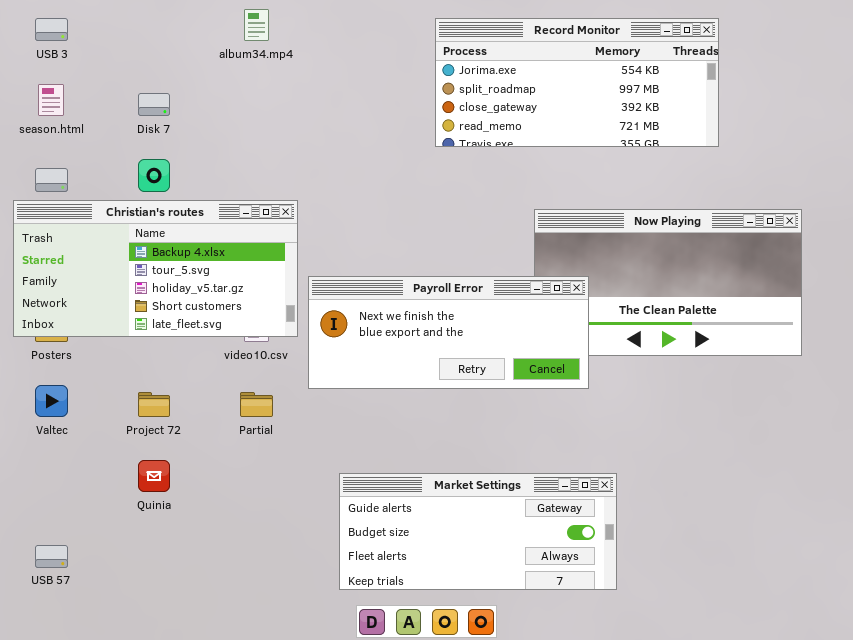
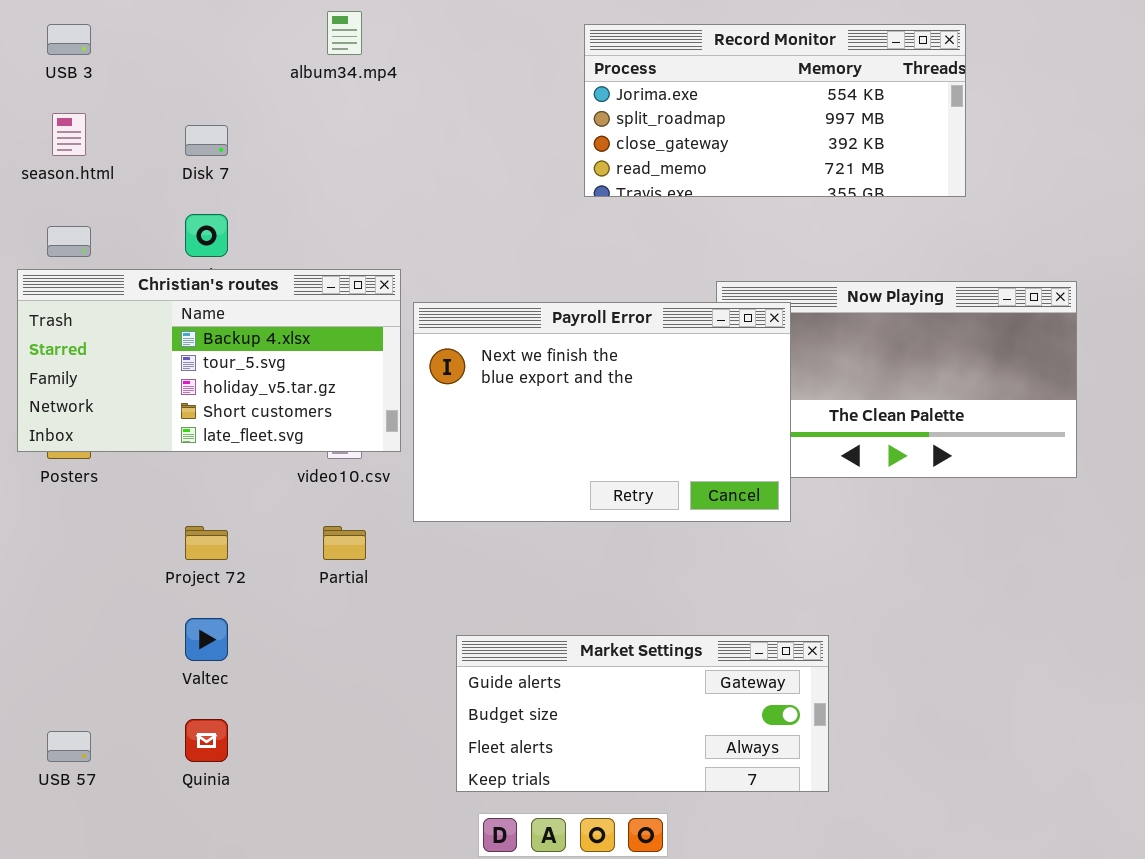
Payroll Error: [308,276,589,389] -> [413,302,791,522], resized
Valtec: [35,385,68,417] -> [185,618,228,661], moved
Quinia: [138,460,170,492] -> [185,719,228,762], moved

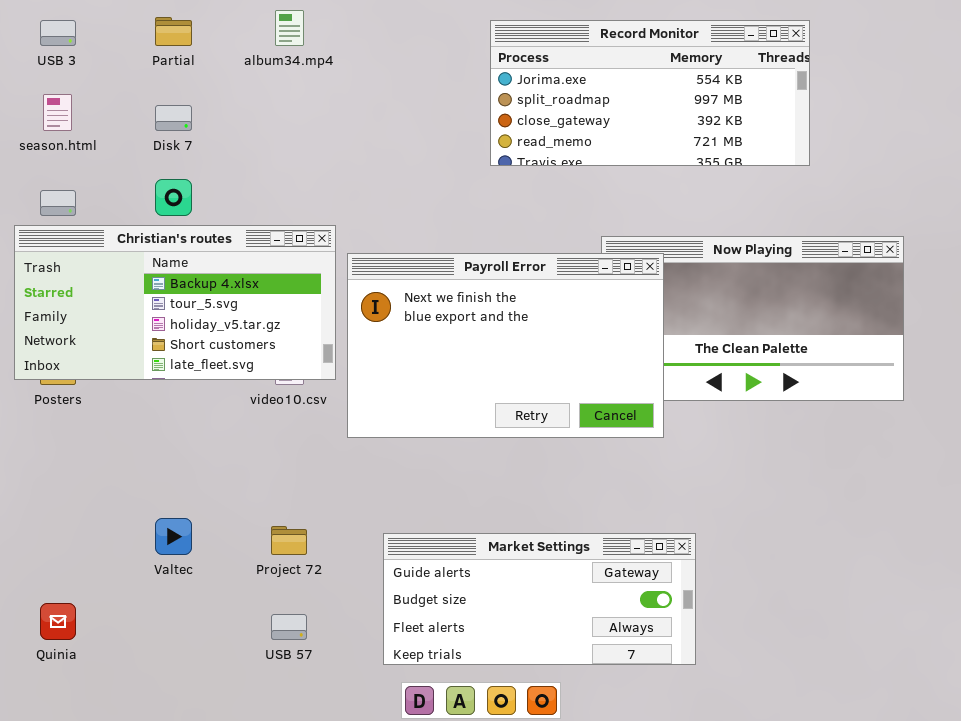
Project 72: [185,526,228,560] -> [271,526,307,555], moved
Partial: [323,526,366,560] -> [155,17,192,46], moved
Quinia: [185,719,228,762] -> [40,603,76,640], moved
USB 57: [47,731,91,762] -> [271,614,307,640], moved

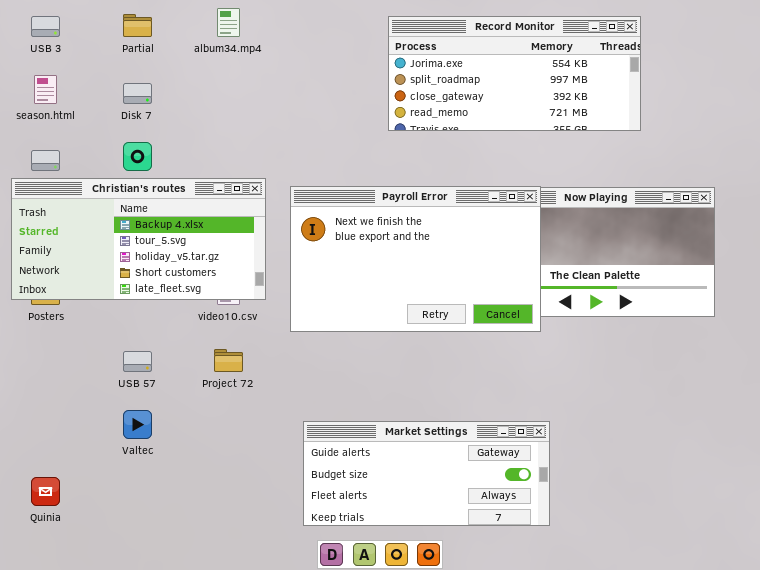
Payroll Error: [347,253,664,438] -> [290,186,541,332], moved
Project 72: [271,526,307,555] -> [214,349,243,372], moved
USB 57: [271,614,307,640] -> [123,351,152,372], moved

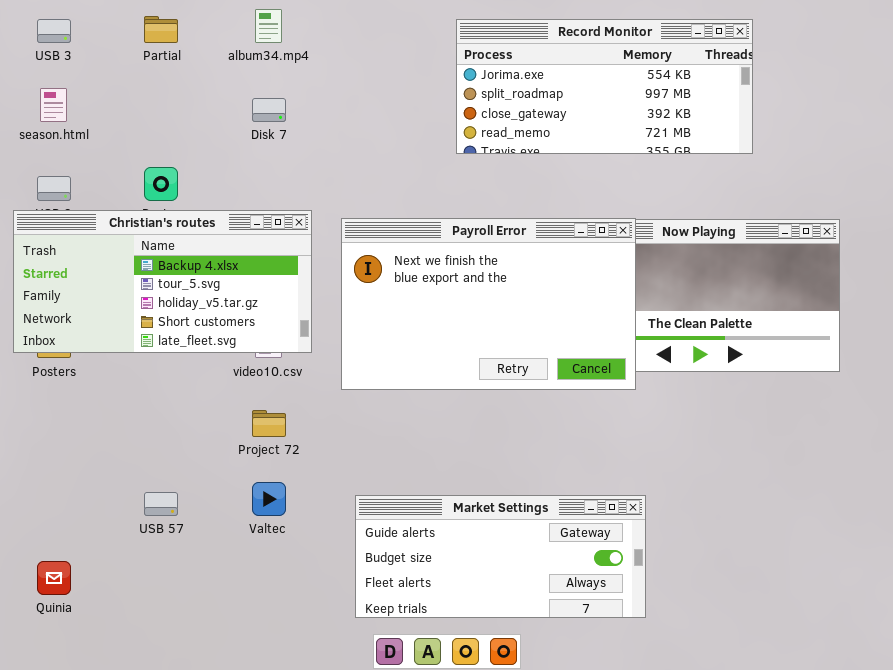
Disk 7: [123,83,152,104] -> [252,98,286,122], moved
USB 57: [123,351,152,372] -> [144,492,178,516], moved
Valtec: [123,410,152,439] -> [252,482,286,516], moved

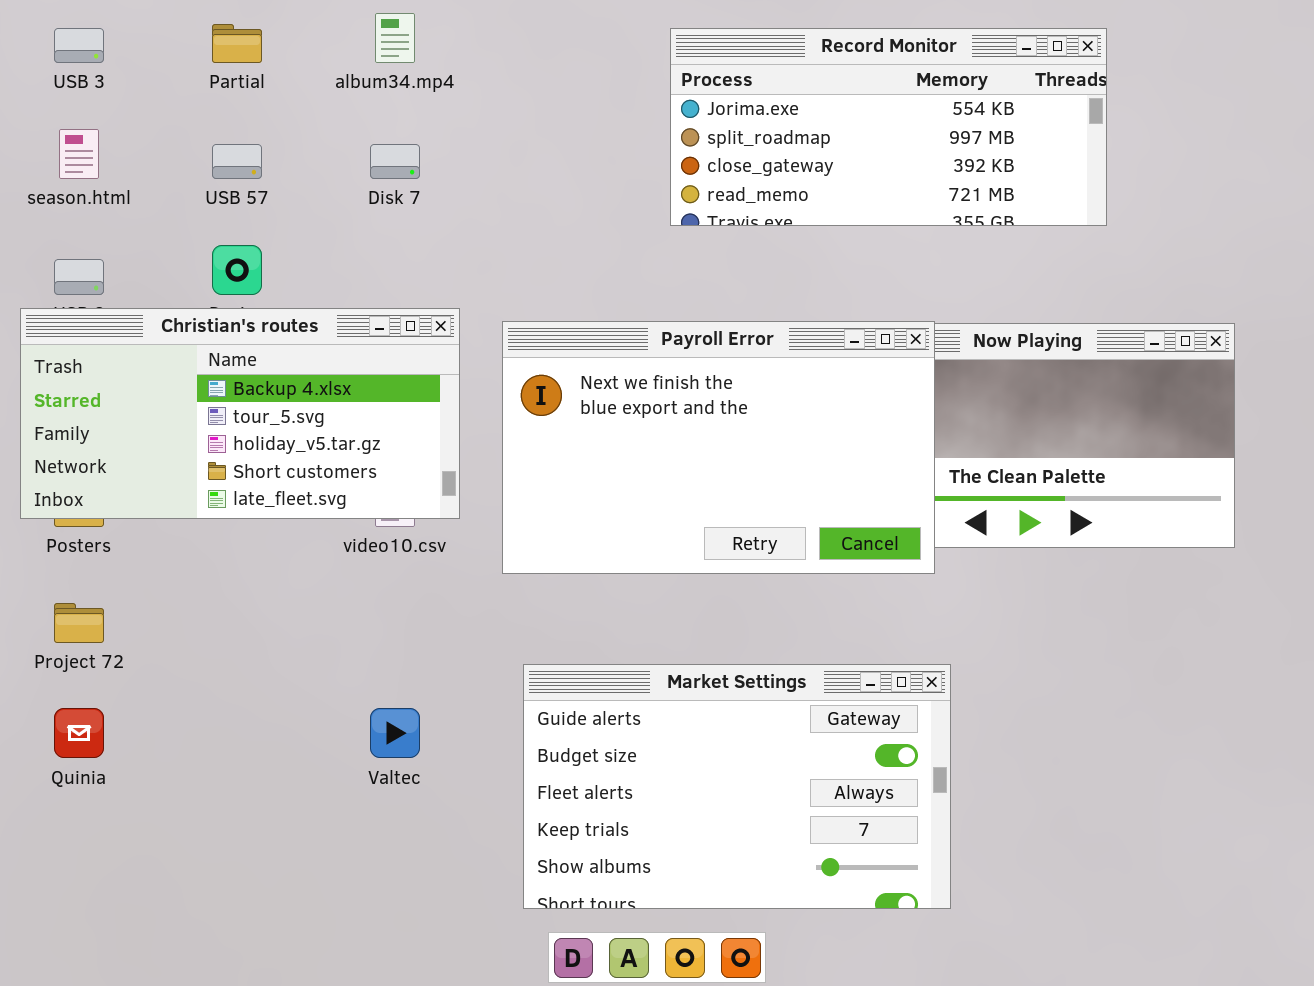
Project 72: [252,410,286,437] -> [54,603,104,643], moved
USB 57: [144,492,178,516] -> [212,144,262,179], moved
Market Settings: [355,495,646,618] -> [523,664,951,909], resized
Quinia: [37,561,71,595] -> [54,708,104,758], moved

